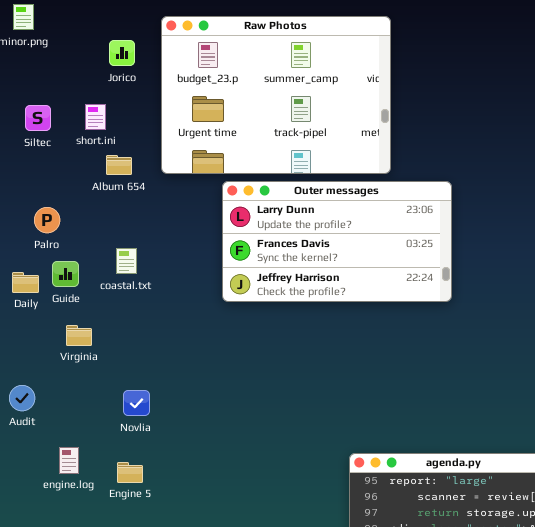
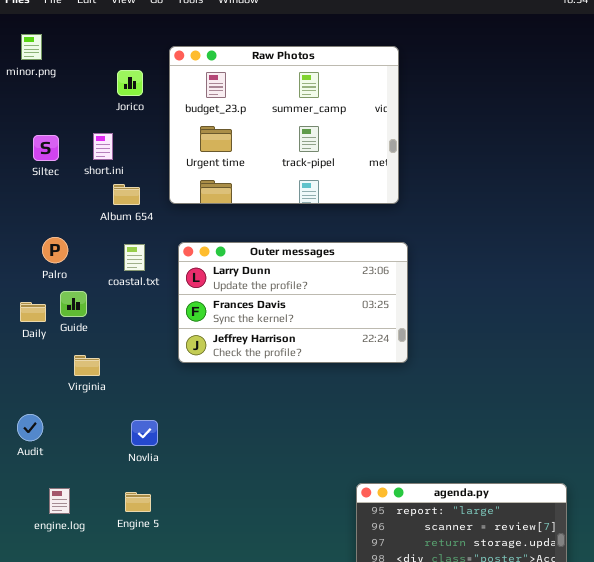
Outer messages: [222,181,452,302] -> [178,242,408,363], moved
coastal.txt: [116,248,137,274] -> [124,244,145,271], moved
engine.log: [59,447,79,474] -> [49,488,70,514], moved

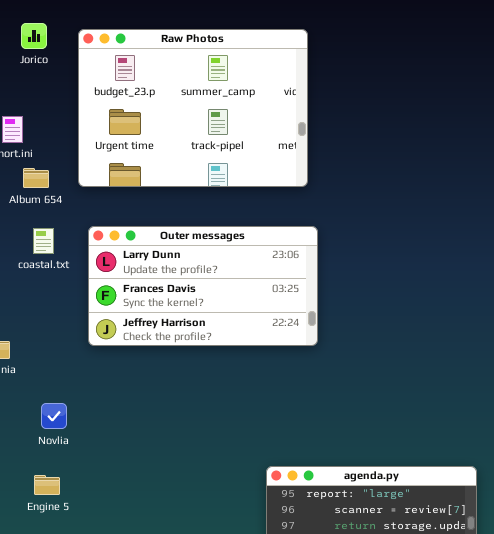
Jorico: [117,70,143,96] -> [21,23,47,49], moved

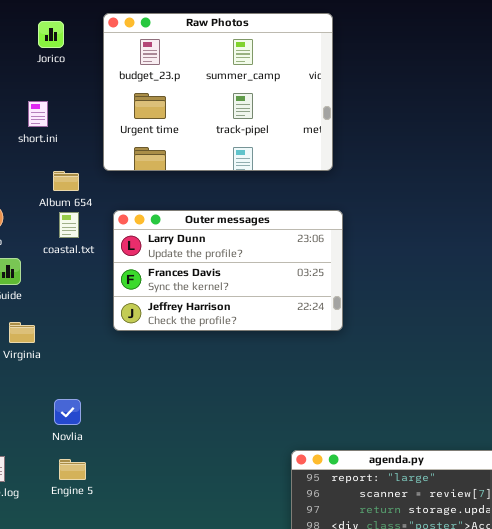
Jorico: [21,23,47,49] -> [38,21,64,48], moved
Album 654: [23,168,49,188] -> [53,171,79,191], moved
Novlia: [41,403,67,429] -> [54,399,81,425], moved

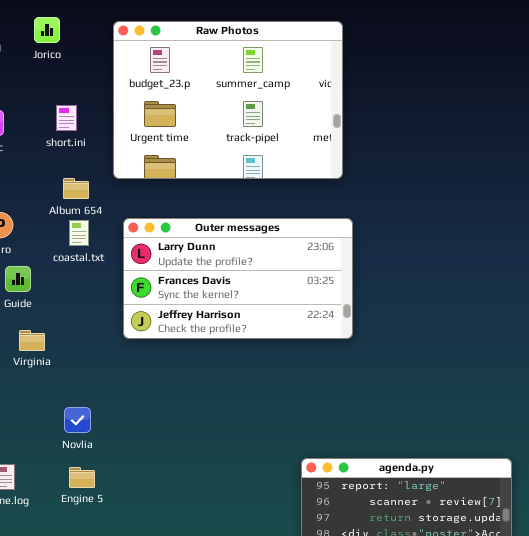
Jorico: [38,21,64,48] -> [34,17,60,43], moved
short.ini: [28,101,48,127] -> [56,105,77,131], moved

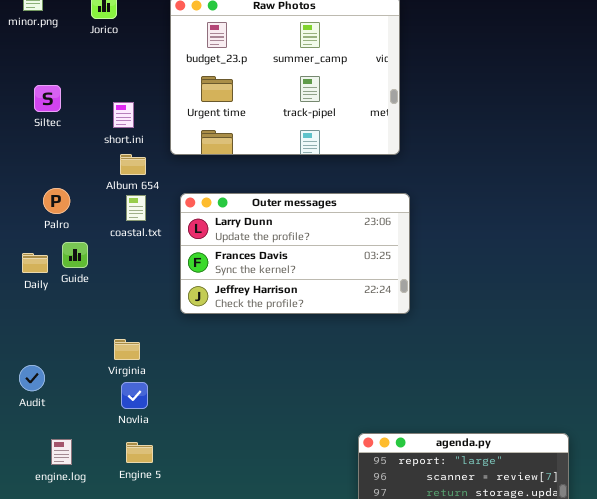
short.ini: [56,105,77,131] -> [113,102,134,128], moved
Virginia: [19,330,45,351] -> [114,339,140,360], moved

